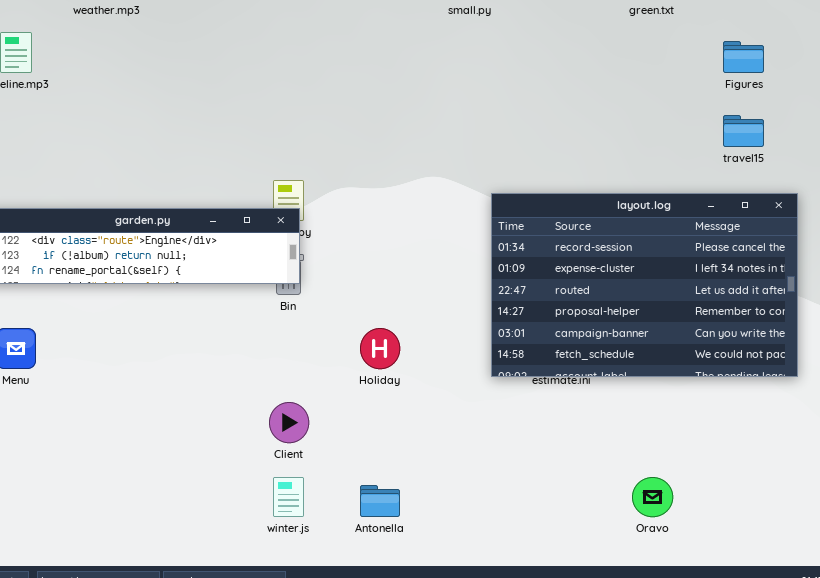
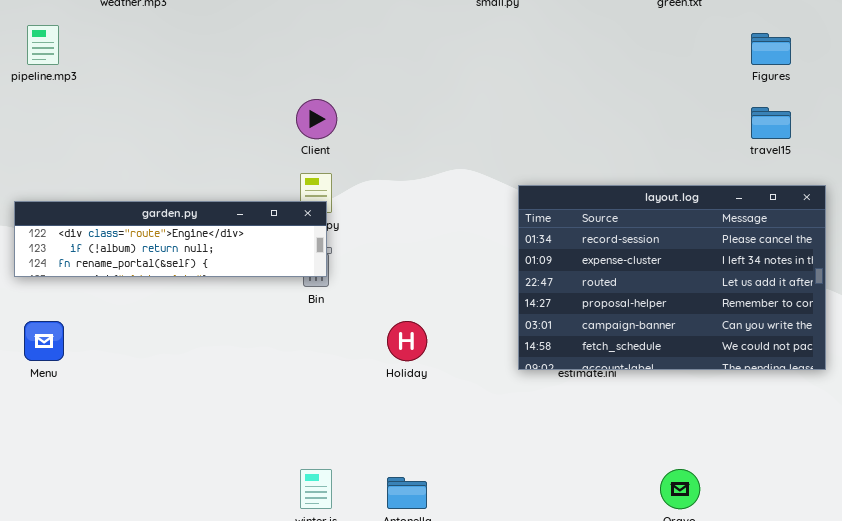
Client: [269,402,309,443] -> [296,99,337,139], moved

